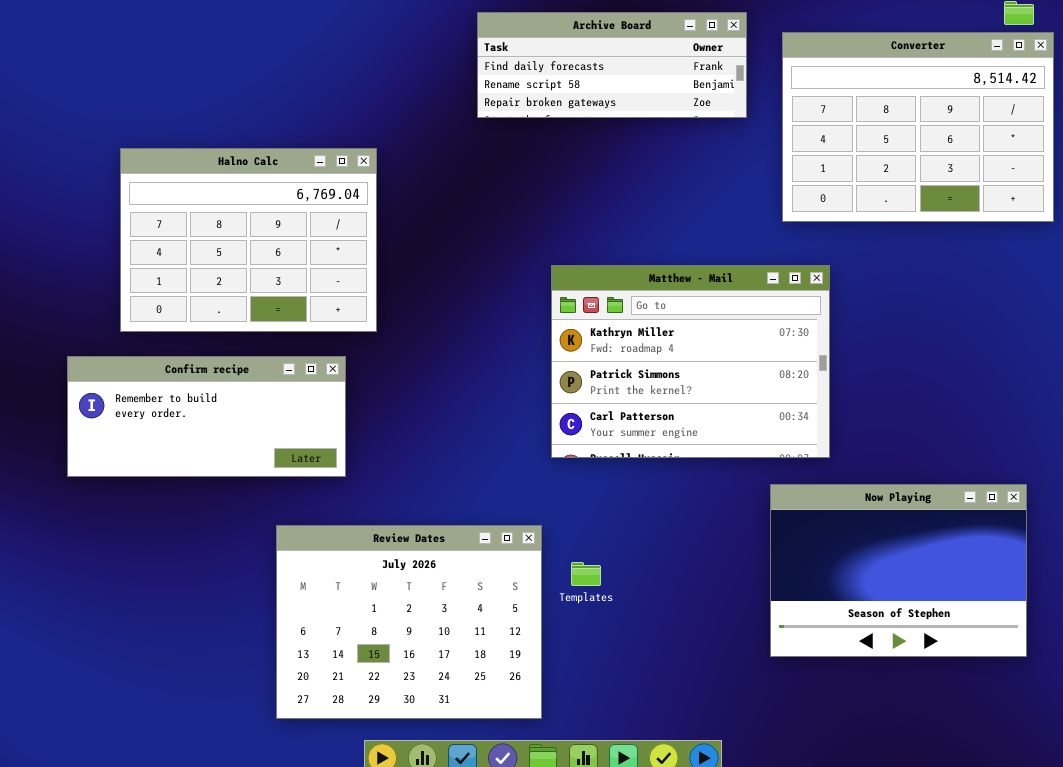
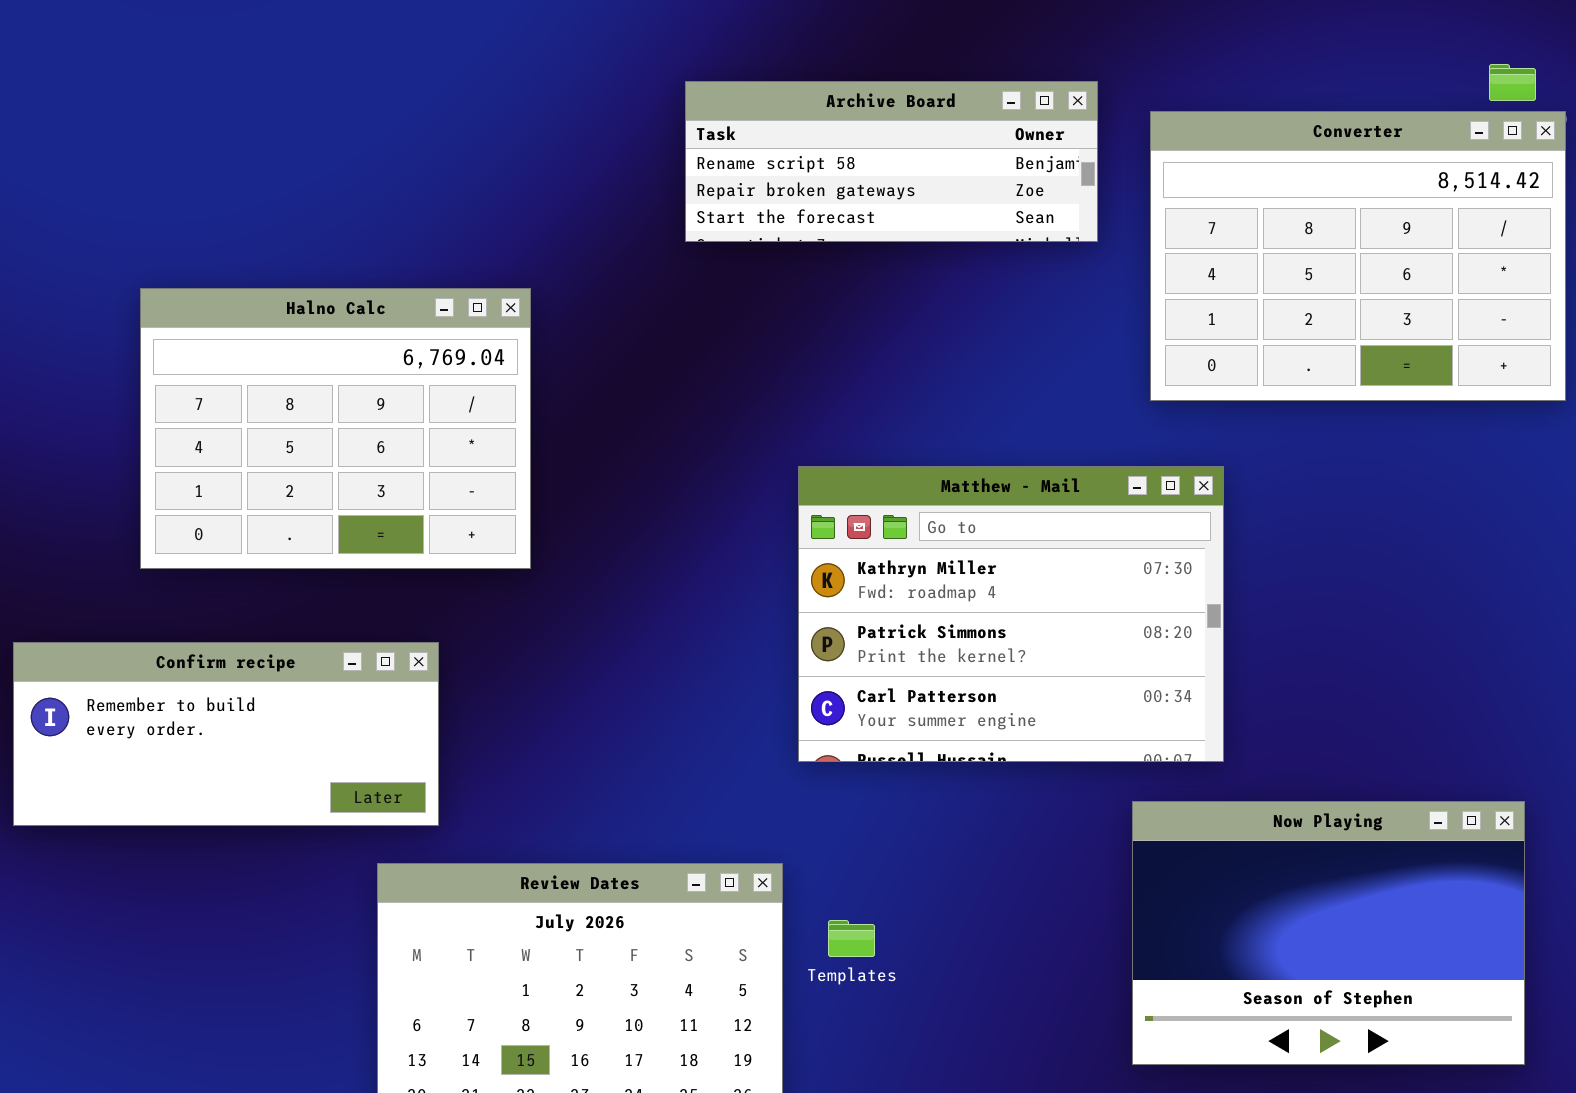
Archive Board: [477,12,747,118] -> [685,81,1098,242], scrolled down 1 row
Confirm recipe: [67,356,346,477] -> [13,642,439,826], moved

